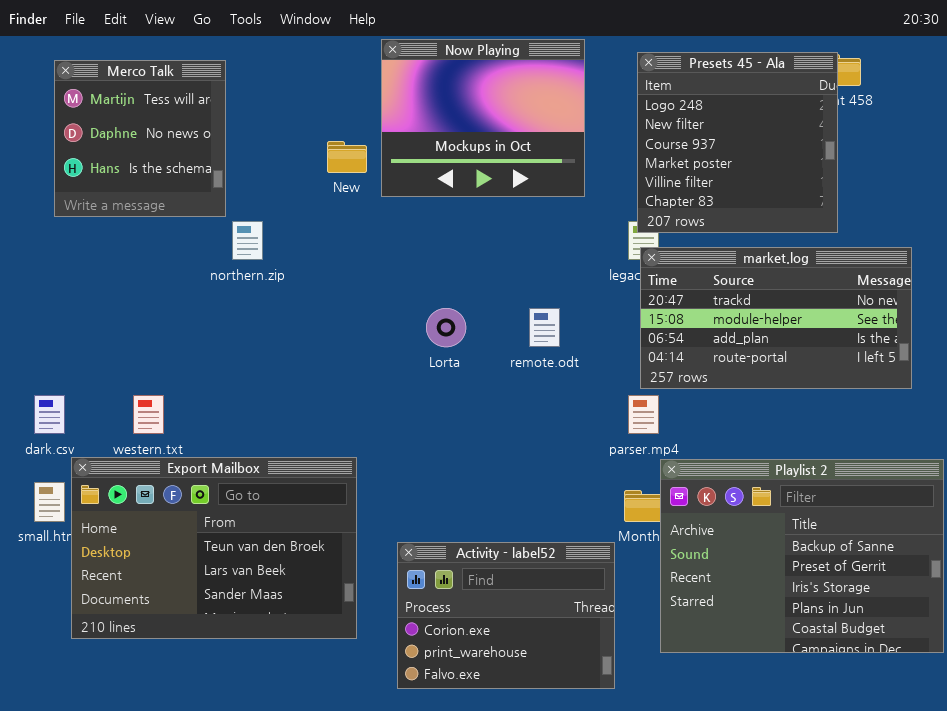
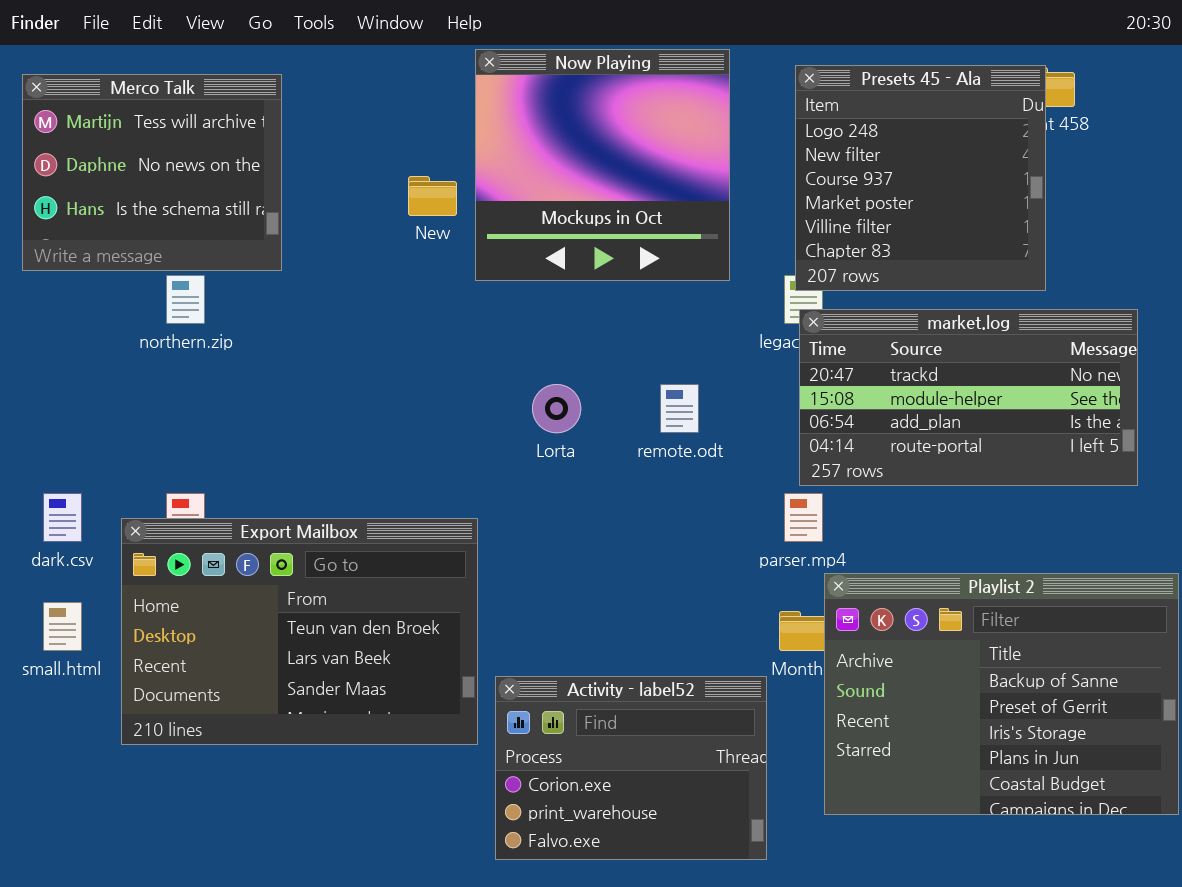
Now Playing: [381,39,585,197] -> [475,49,730,281], resized
Merco Talk: [54,60,226,217] -> [22,74,282,271], resized
northern.zip: [232,221,263,260] -> [166,275,205,324], moved
Export Mailbox: [71,457,357,639] -> [121,518,478,745], moved

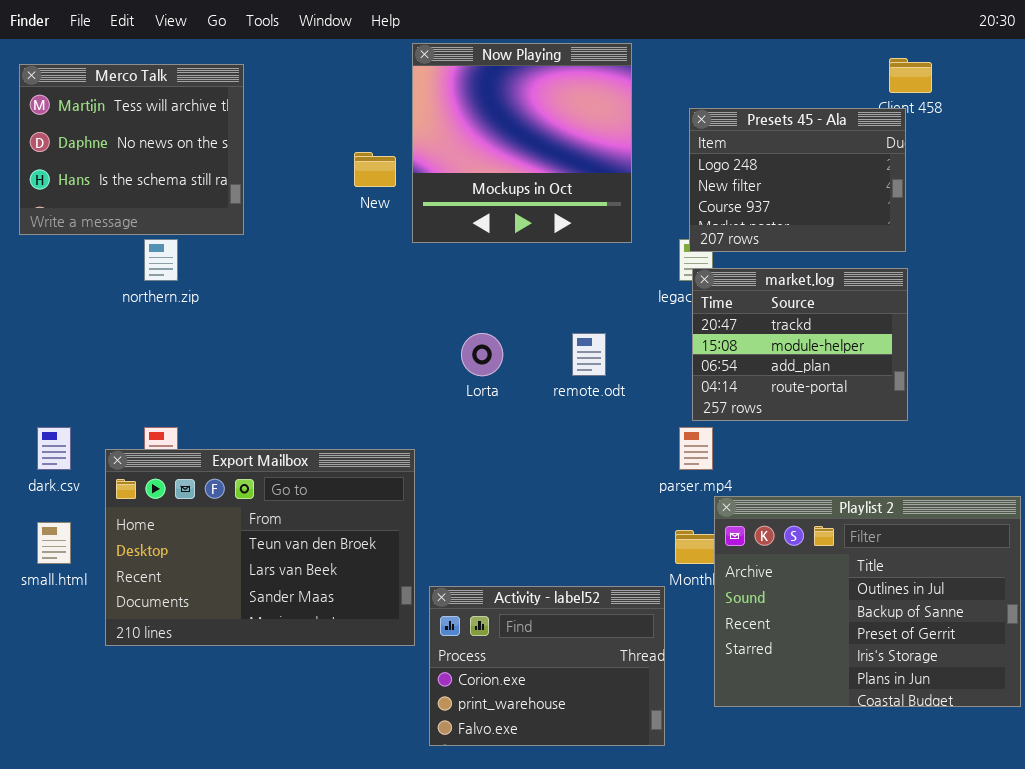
Presets 45 - Ala: [795,65,1046,291] -> [689,108,906,252], resized
market.log: [799,309,1138,486] -> [692,268,908,421], resized
Playlist 2: [824,573,1179,815] -> [714,496,1021,707], scrolled up 1 row

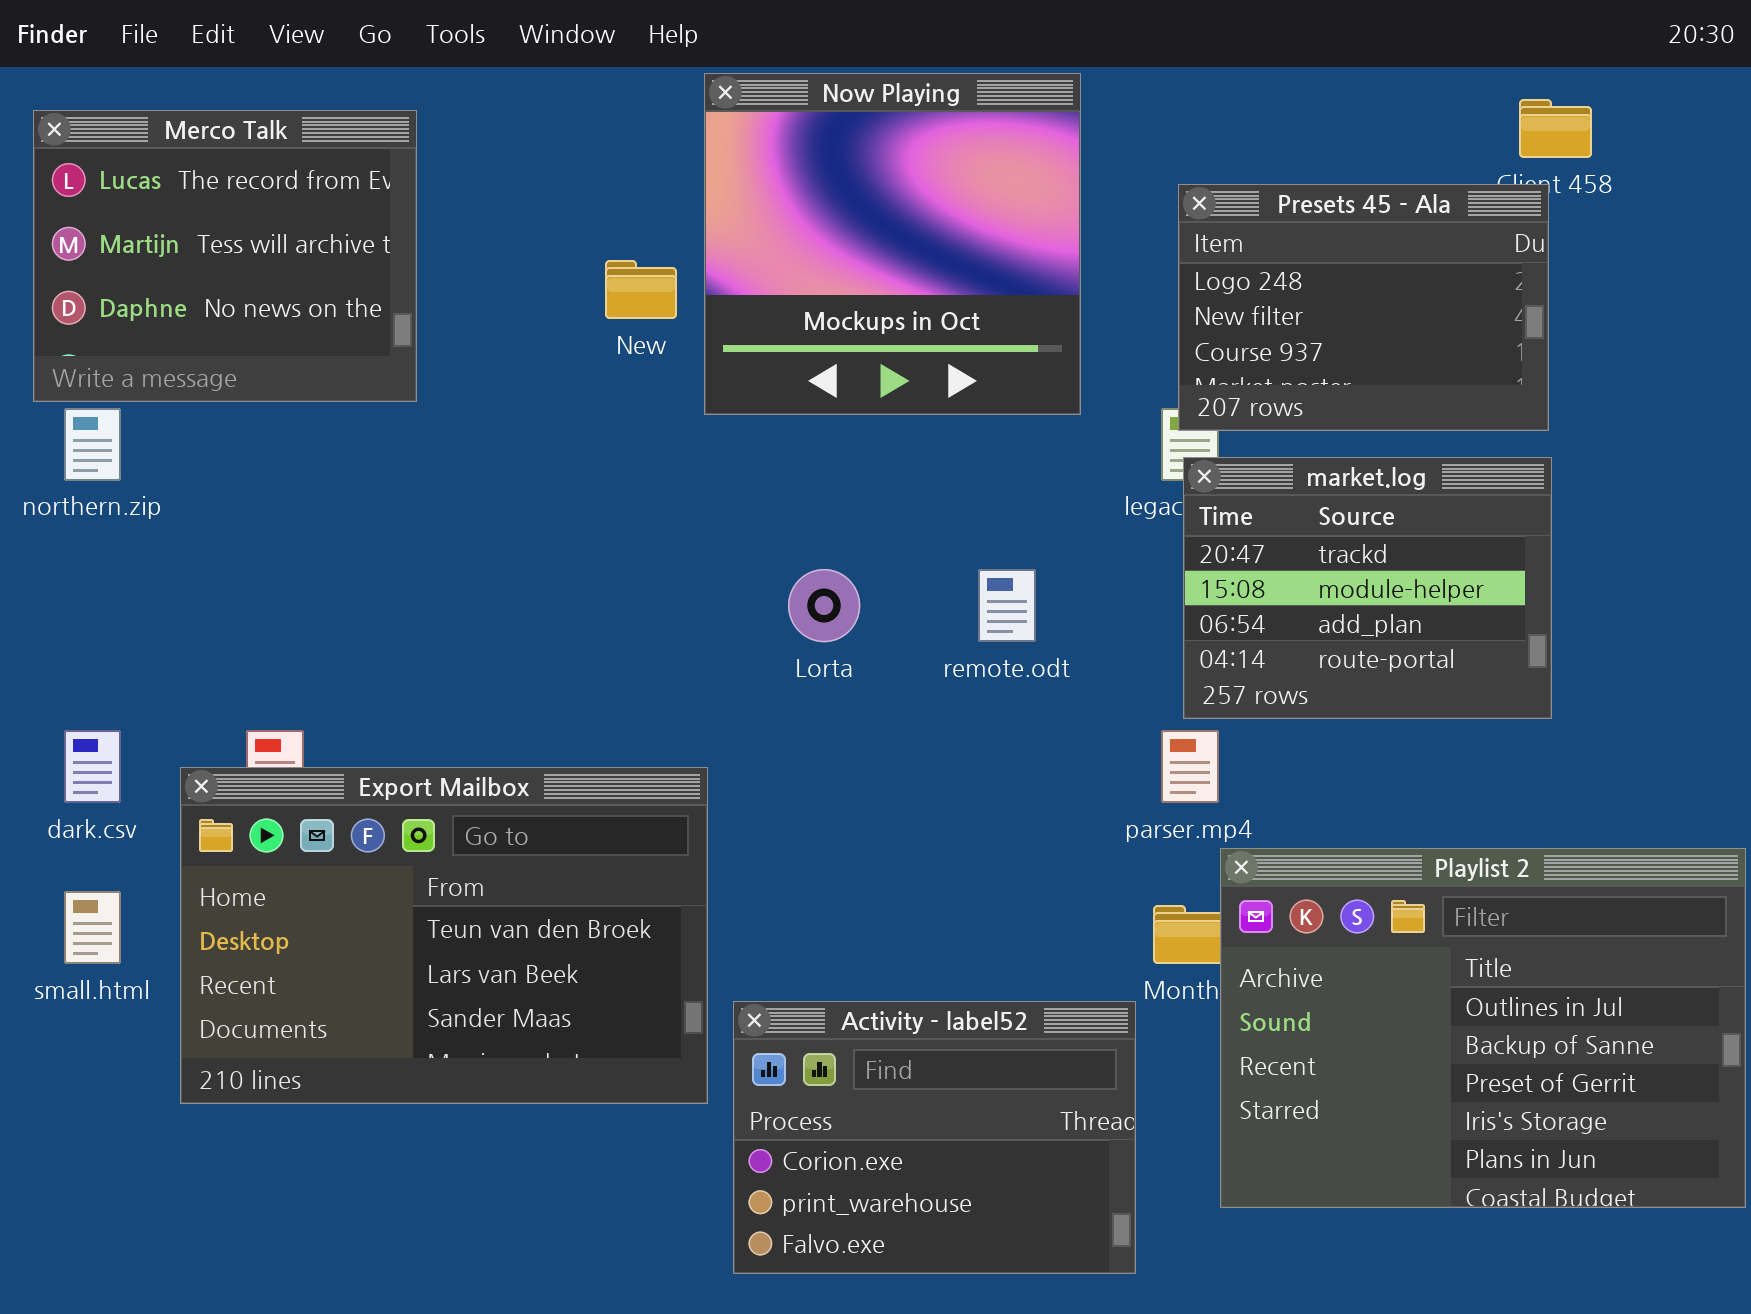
Merco Talk: [19,64,244,235] -> [33,110,417,402], scrolled up 1 row
northern.zip: [144,239,178,281] -> [64,408,121,481], moved

